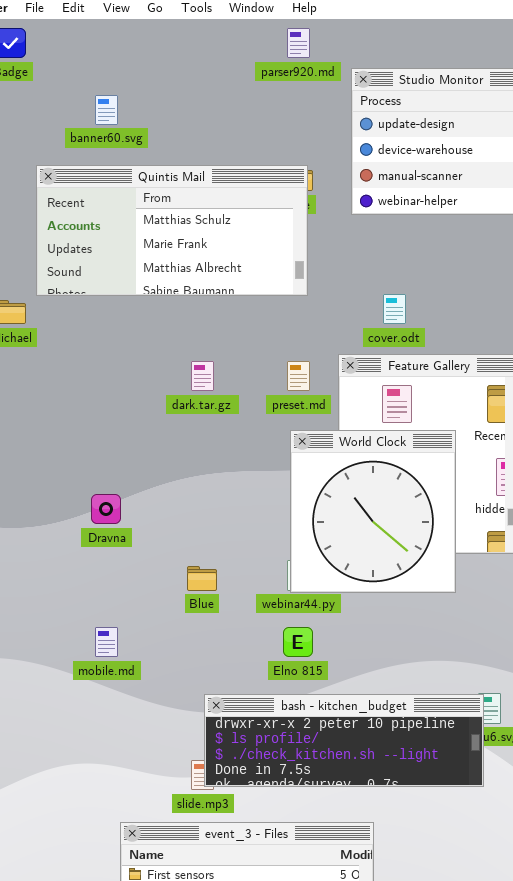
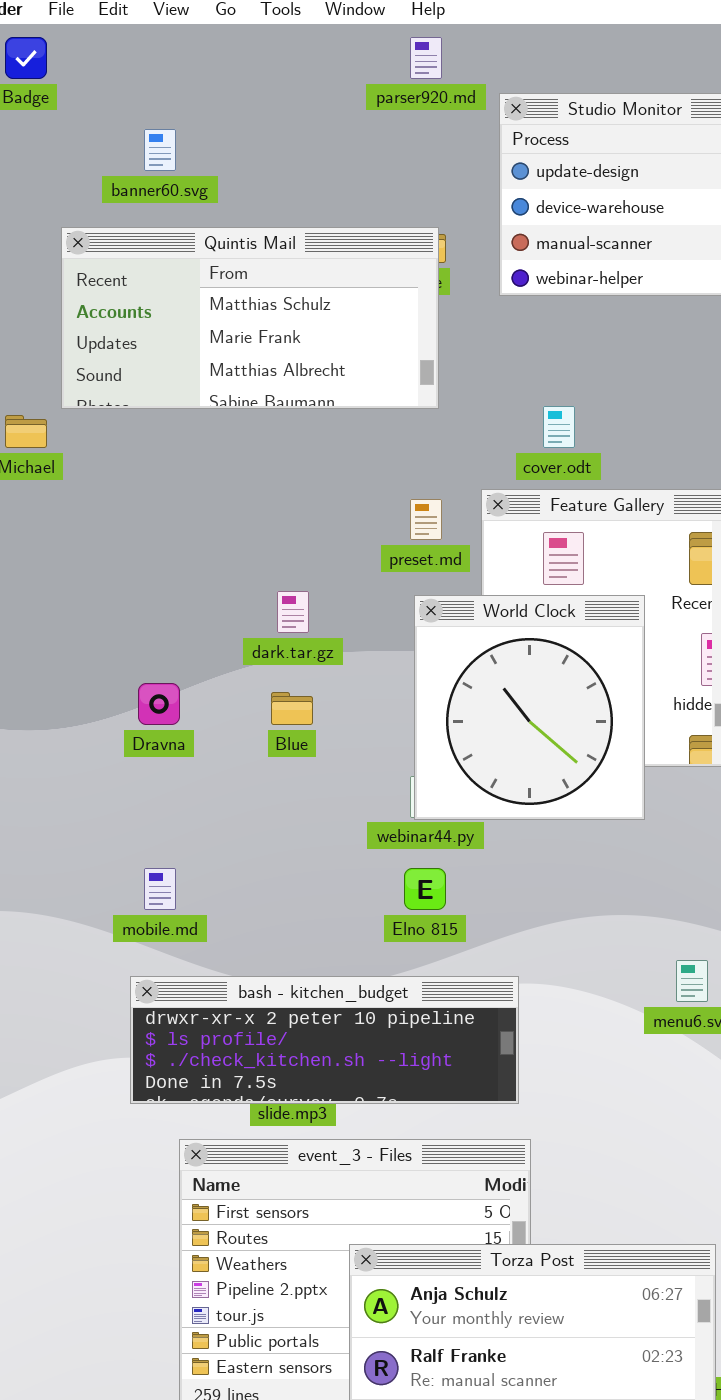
dark.tar.gz: [191,361,214,391] -> [277,591,309,633], moved
Blue: [187,566,217,591] -> [271,692,313,725], moved
bash - kitchen_budget: [204,694,484,787] -> [130,976,519,1104], moved

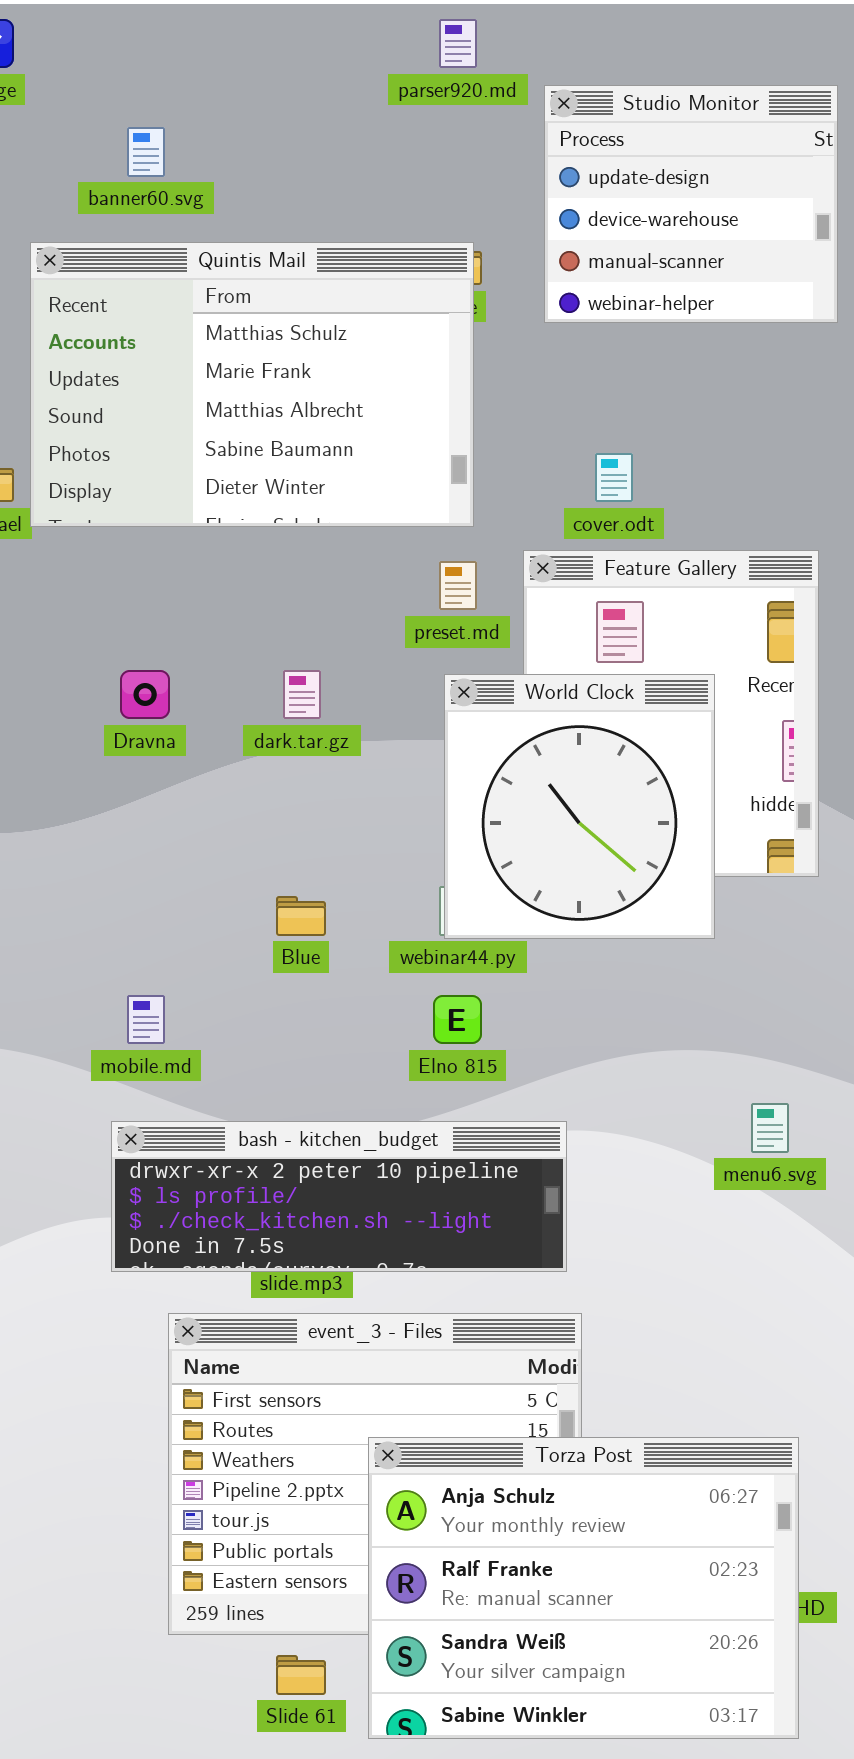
Quintis Mail: [61,227,439,409] -> [30,242,474,527], resized
Dravna: [138,683,180,725] -> [120,670,170,719], moved
Blue: [271,692,313,725] -> [276,896,326,936], moved

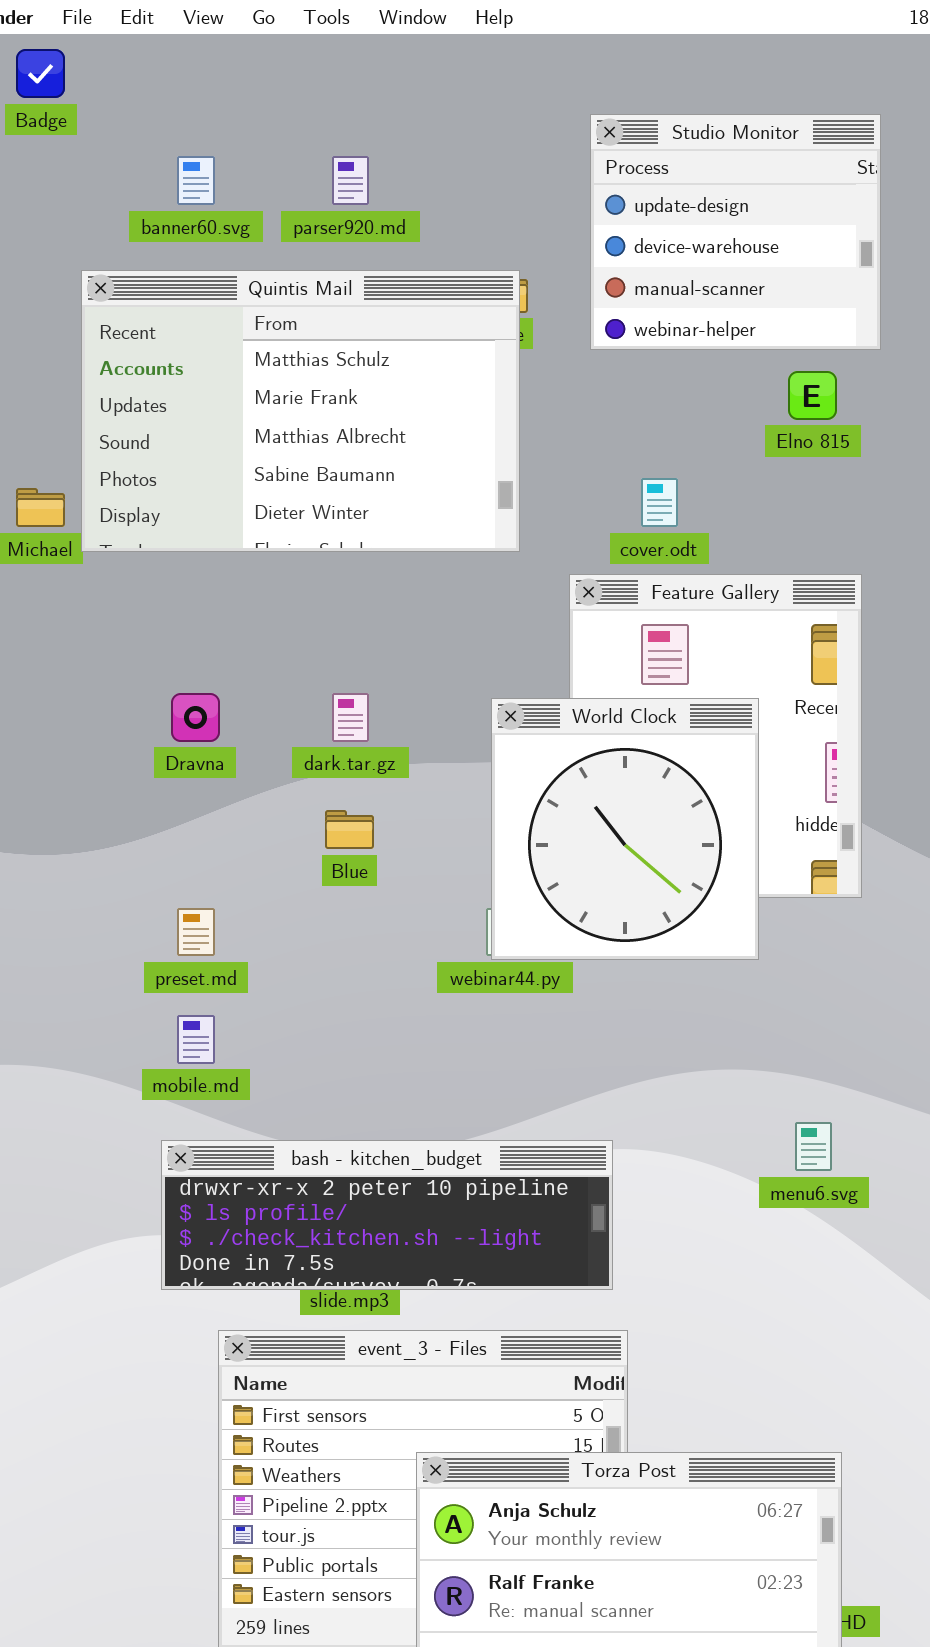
parser920.md: [439,19,477,68] -> [332,156,369,205], moved
preset.md: [439,561,477,610] -> [177,908,215,956], moved
Blue: [276,896,326,936] -> [325,810,374,849], moved
Elno 815: [433,995,482,1044] -> [788,371,837,420], moved

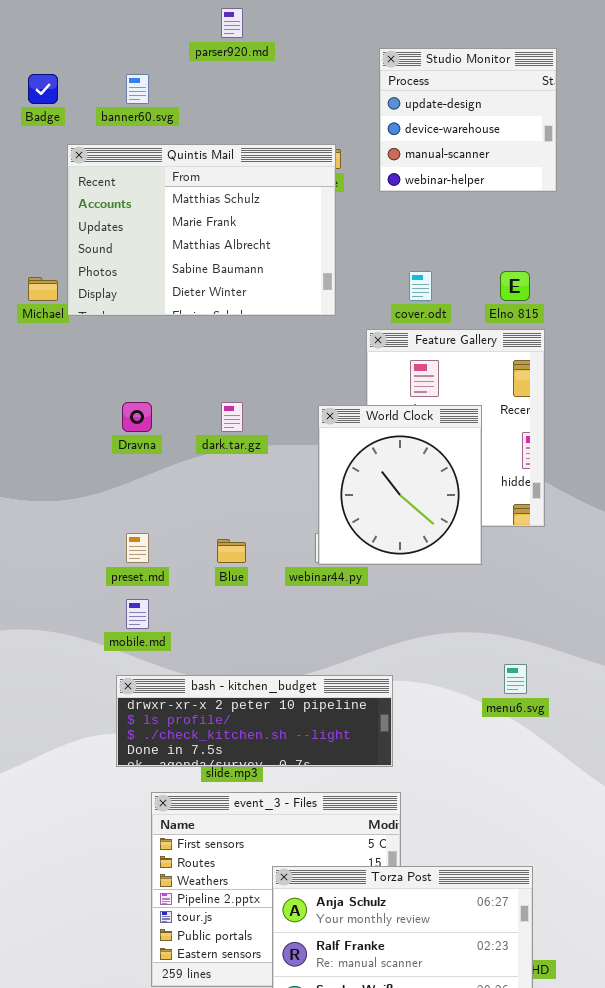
Badge: [16,49,65,98] -> [28,74,58,104], moved
parser920.md: [332,156,369,205] -> [221,8,243,38], moved
Elno 815: [788,371,837,420] -> [500,271,530,301], moved
Blue: [325,810,374,849] -> [217,539,246,563], moved

